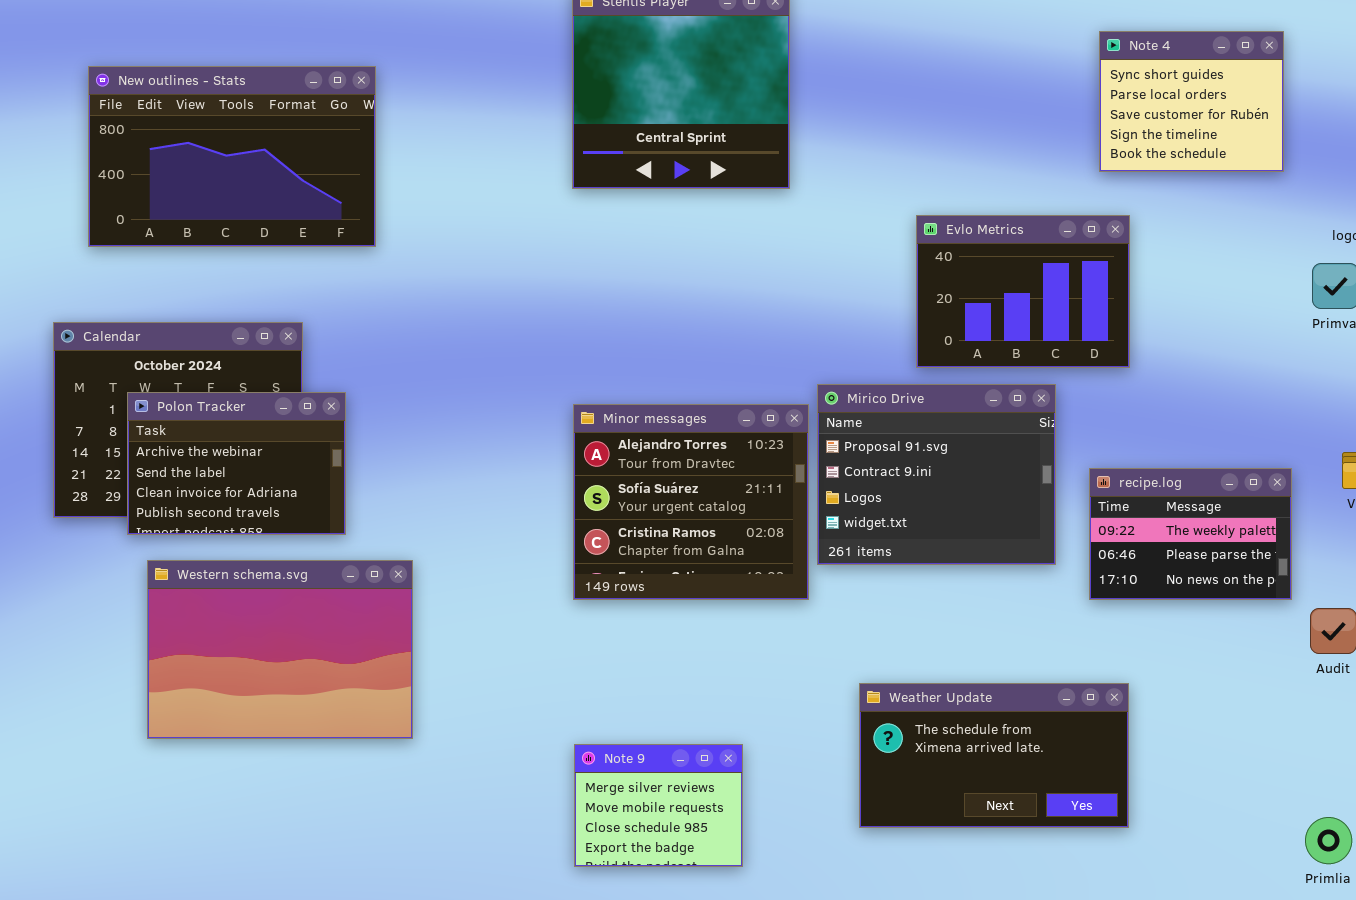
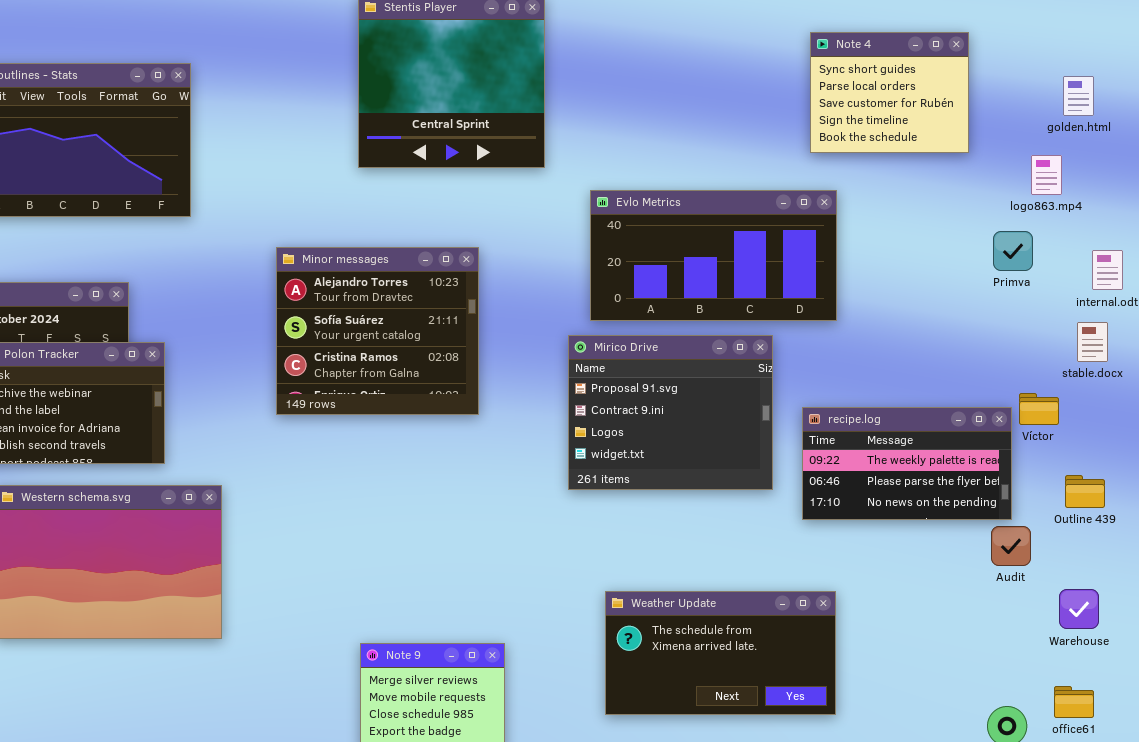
Evlo Metrics: [916,215,1130,368] -> [590,190,837,321], resized
Minor messages: [573,404,809,600] -> [276,247,479,415], moved
recipe.log: [1089,468,1292,600] -> [802,407,1012,520], resized

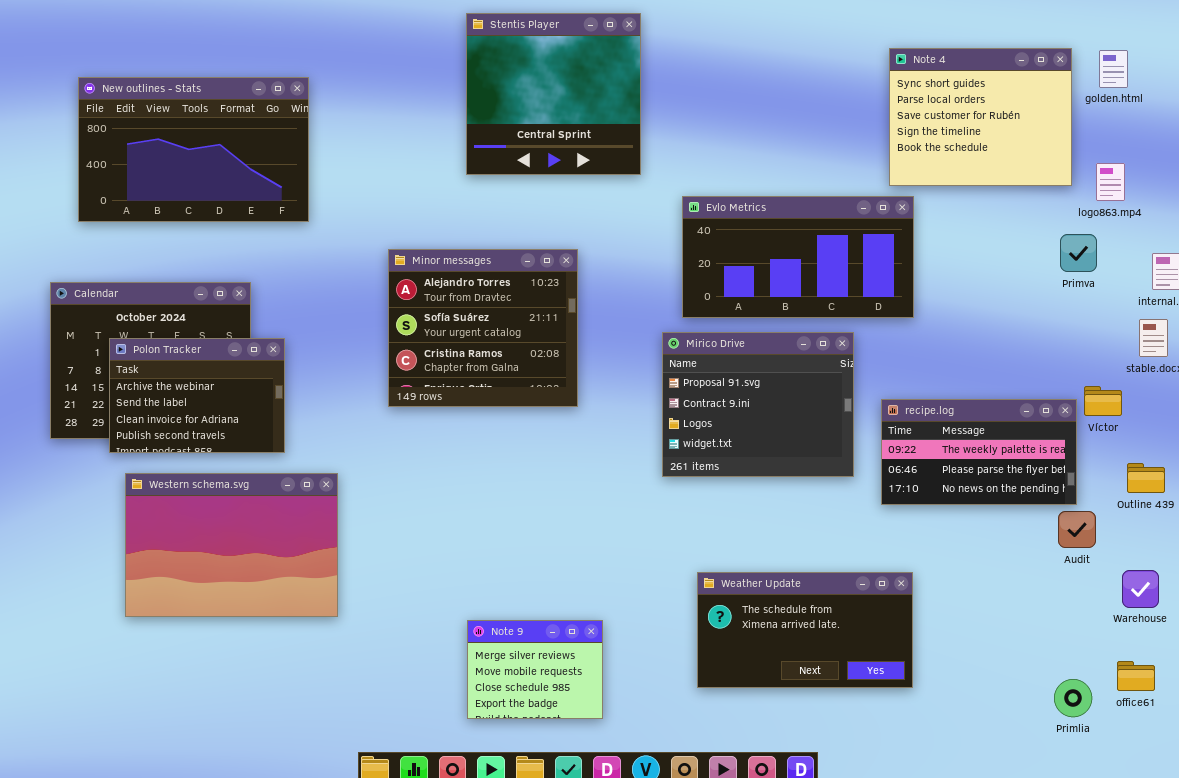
Note 4: [810,32,969,153] -> [889,48,1072,186], resized
golden.html: [1063,76,1094,116] -> [1099,50,1128,88], moved

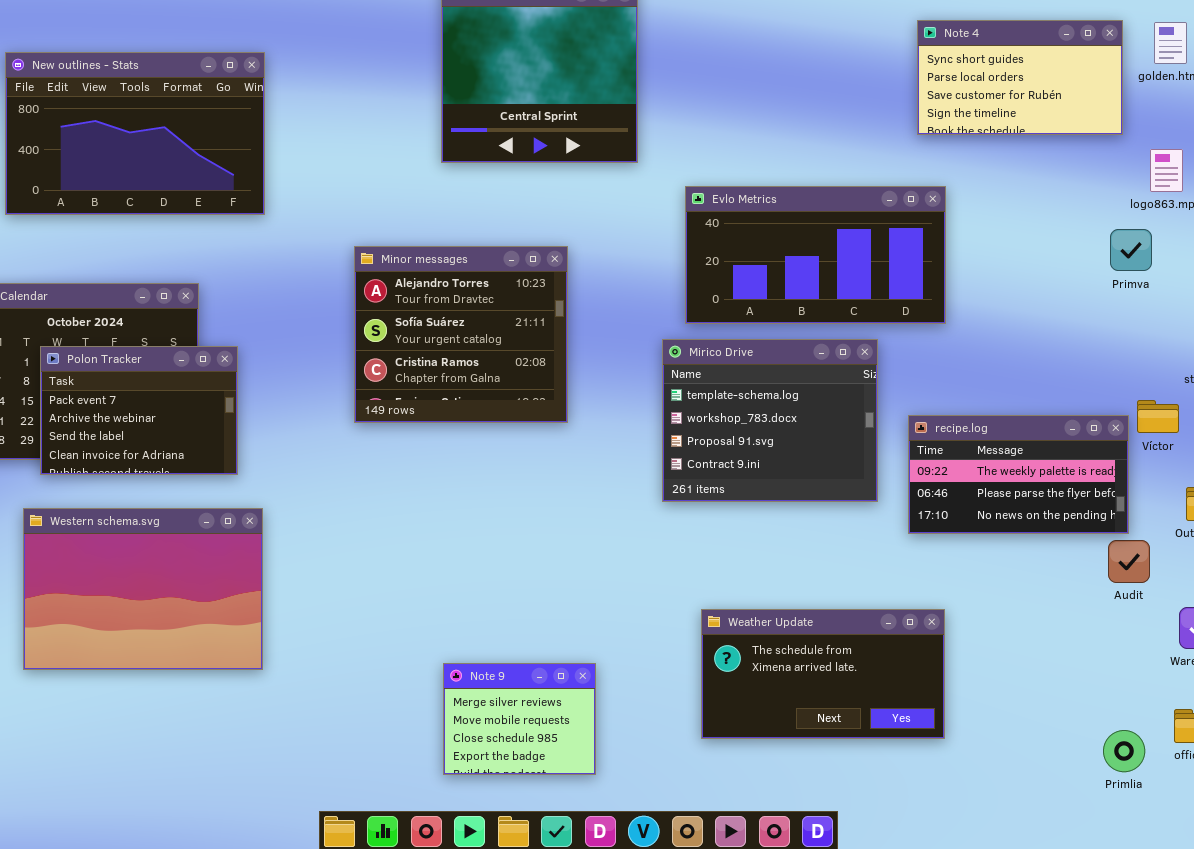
Note 4: [889,48,1072,186] -> [917,20,1123,135], resized
Mirico Drive: [662,332,854,477] -> [662,339,878,502], scrolled up 2 rows
Polon Tracker: [109,338,285,453] -> [40,346,238,475], scrolled up 1 row
Western schema.svg: [125,473,338,617] -> [23,508,263,670], moved

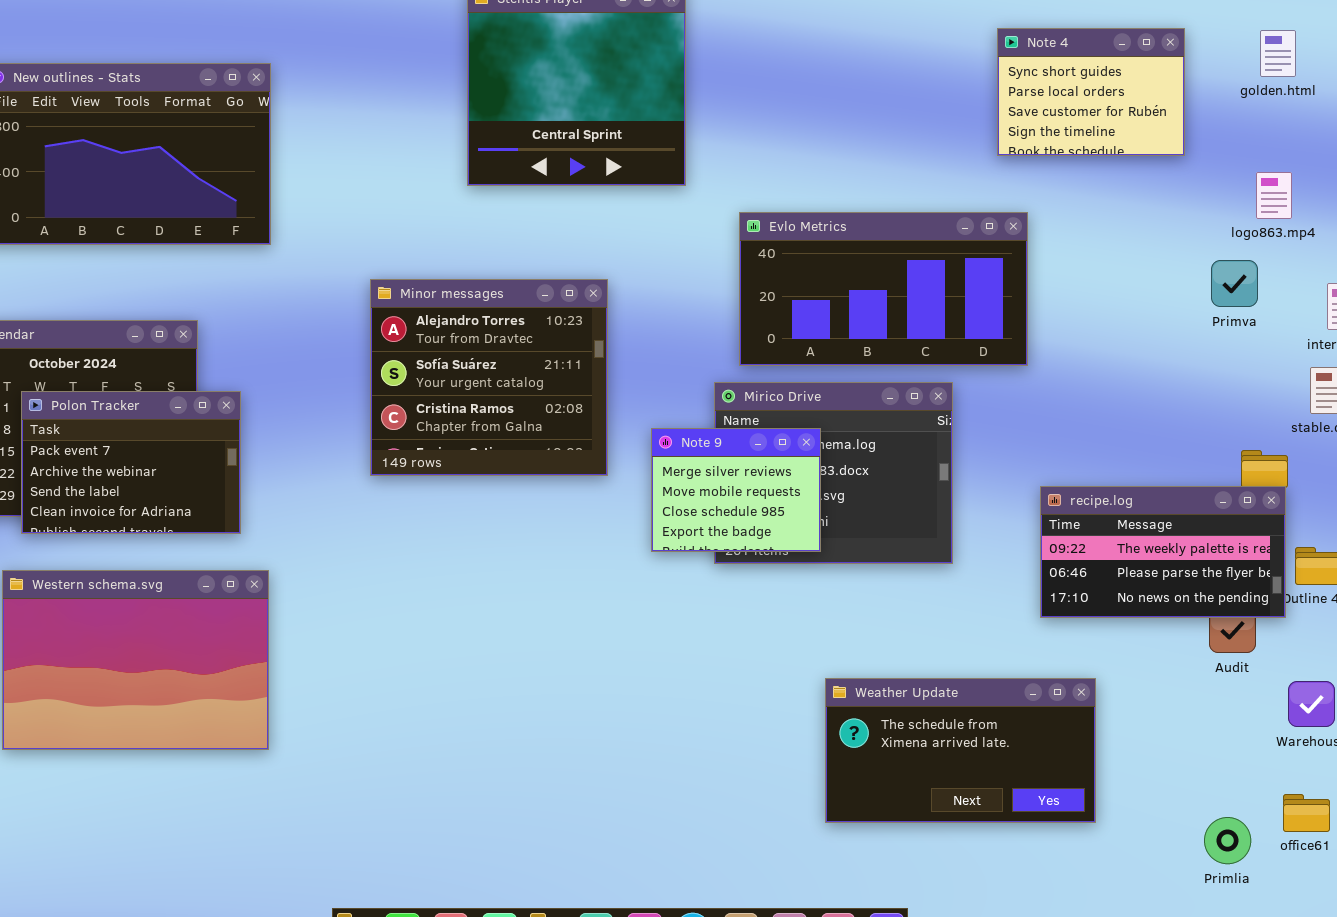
Note 4: [917,20,1123,135] -> [997,28,1185,156], resized
recipe.log: [908,415,1129,534] -> [1040,486,1286,618], moved
Weather Update: [701,609,945,739] -> [825,678,1096,823], moved
Note 9: [443,663,596,775] -> [651,428,821,552], moved

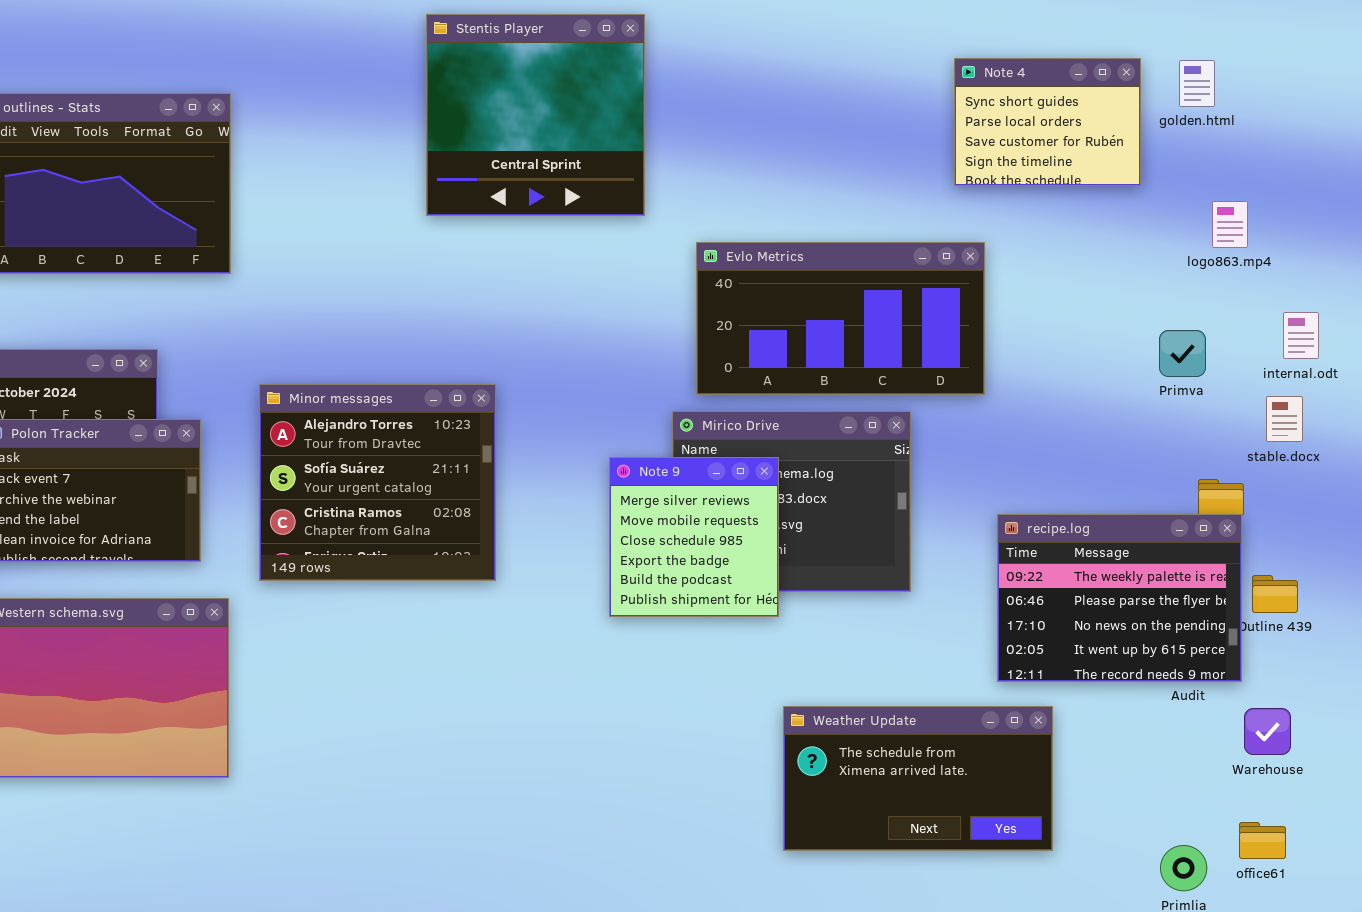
golden.html: [1260,30,1296,77] -> [1179,60,1215,107], moved
Primva: [1211,260,1258,307] -> [1159,330,1206,377], moved
Minor messages: [370,279,608,476] -> [259,384,496,581], moved
Note 9: [651,428,821,552] -> [609,457,779,617], resized
recipe.log: [1040,486,1286,618] -> [997,514,1242,682], resized

